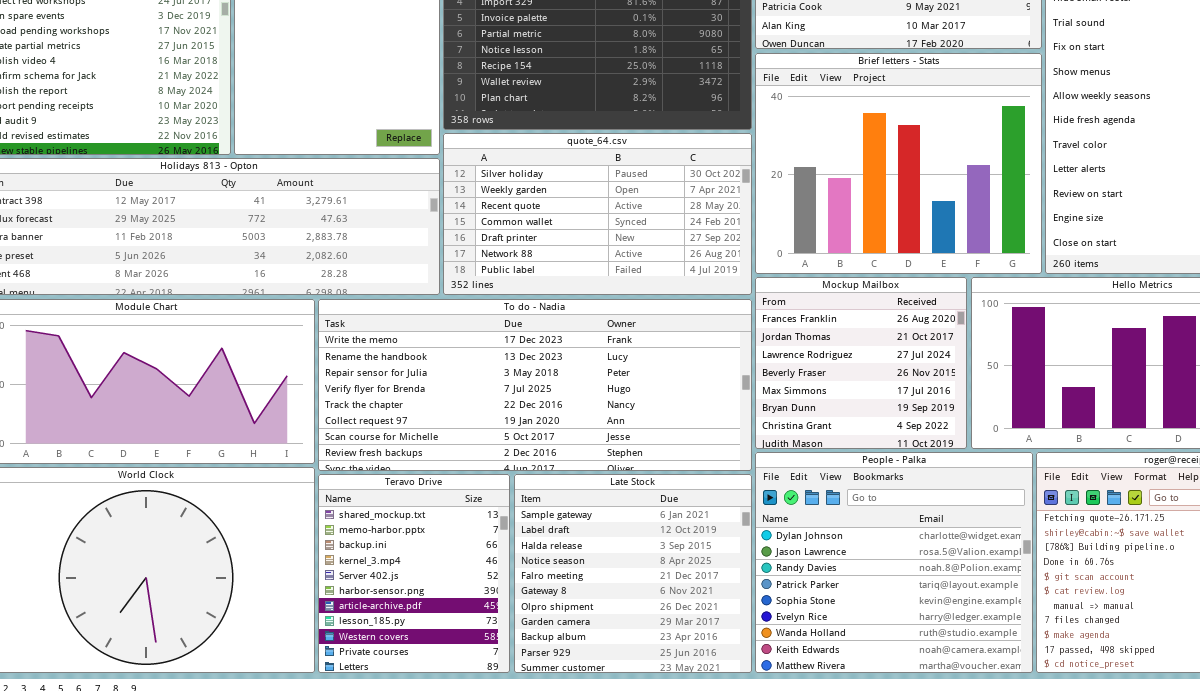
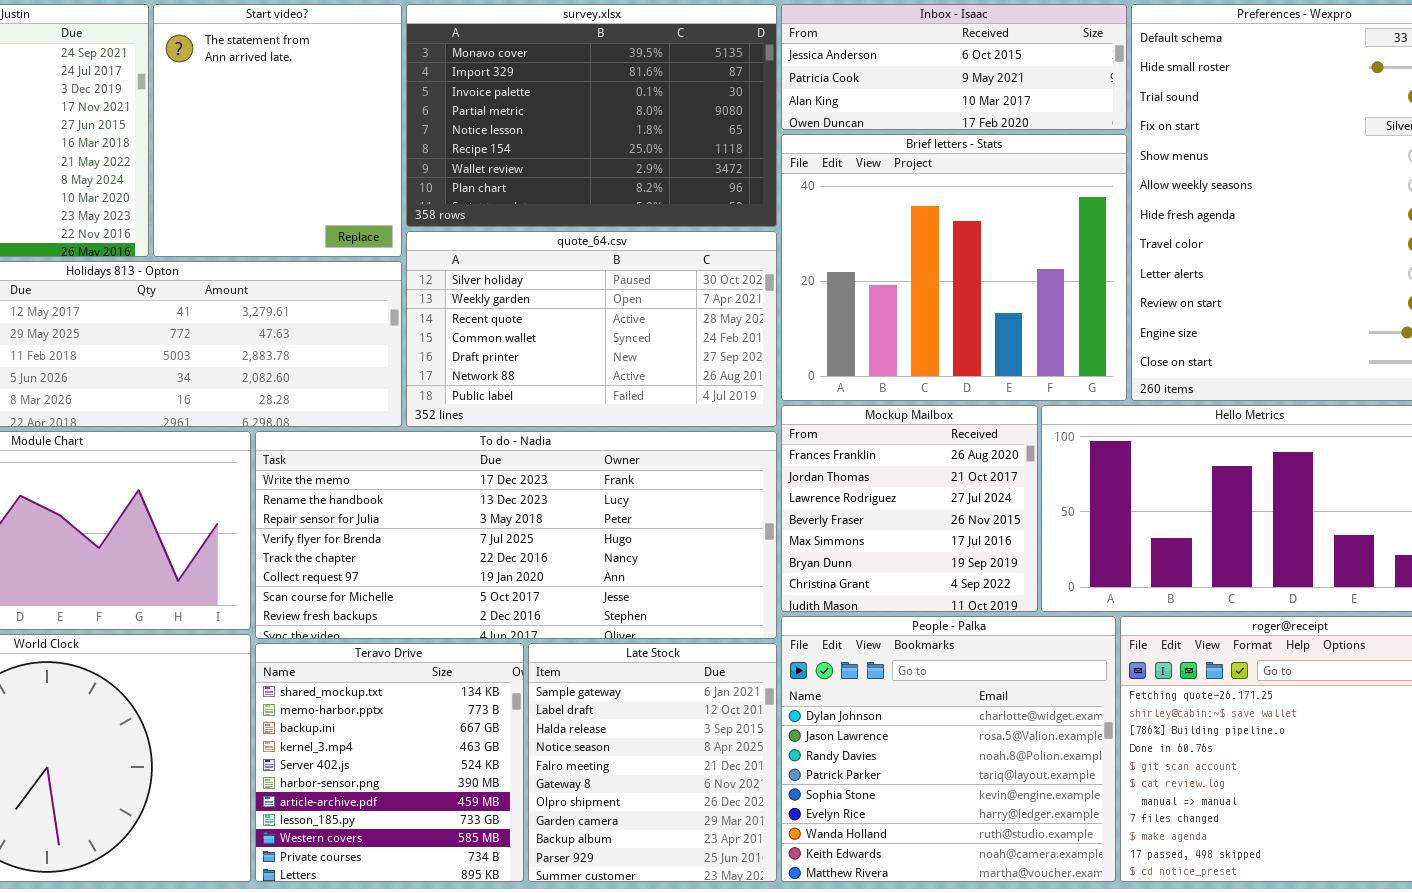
Teravo Drive: [318,474,510,673] -> [255,643,524,882], resized
Late Stock: [514,474,752,673] -> [528,643,777,882], resized

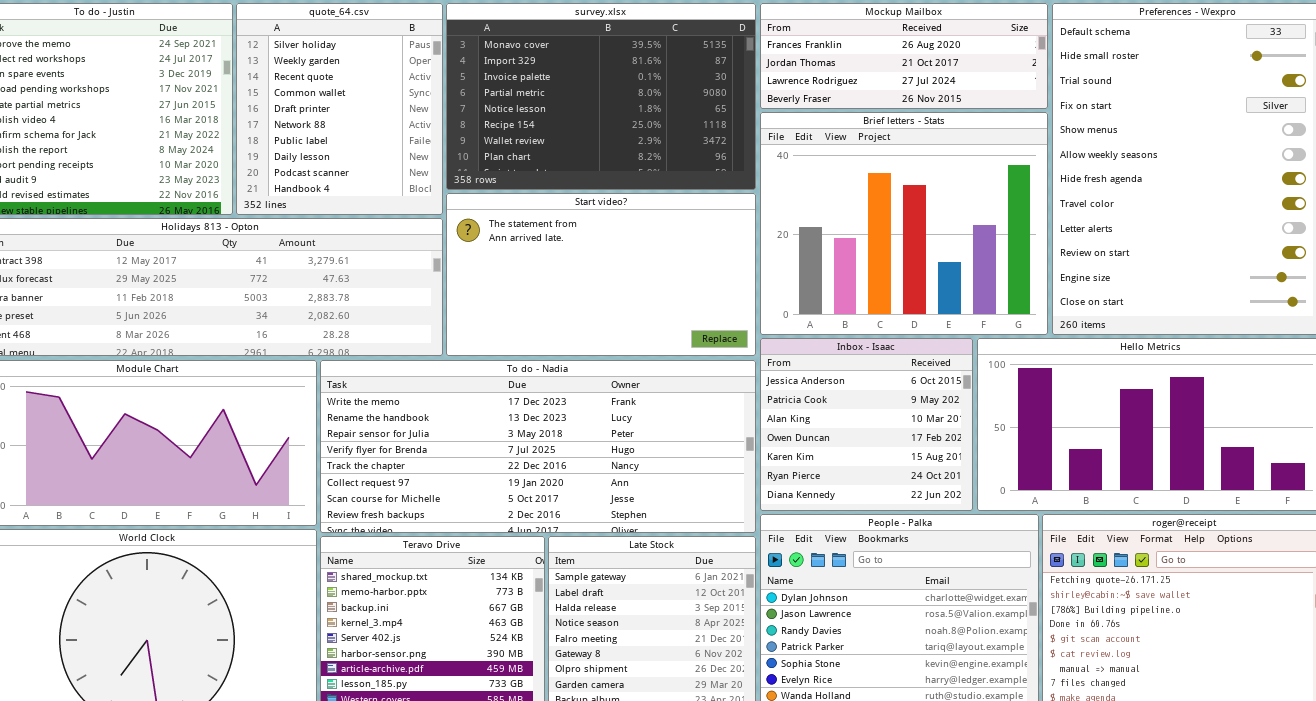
Start video?: [153,4,402,257] -> [446,193,756,356], moved, resized
Inbox - Isaac: [781,4,1127,130] -> [760,338,973,511], moved, resized
quote_64.csv: [406,231,777,427] -> [236,3,443,215], moved, resized
Mockup Mailbox: [781,405,1038,612] -> [760,3,1048,109], moved, resized

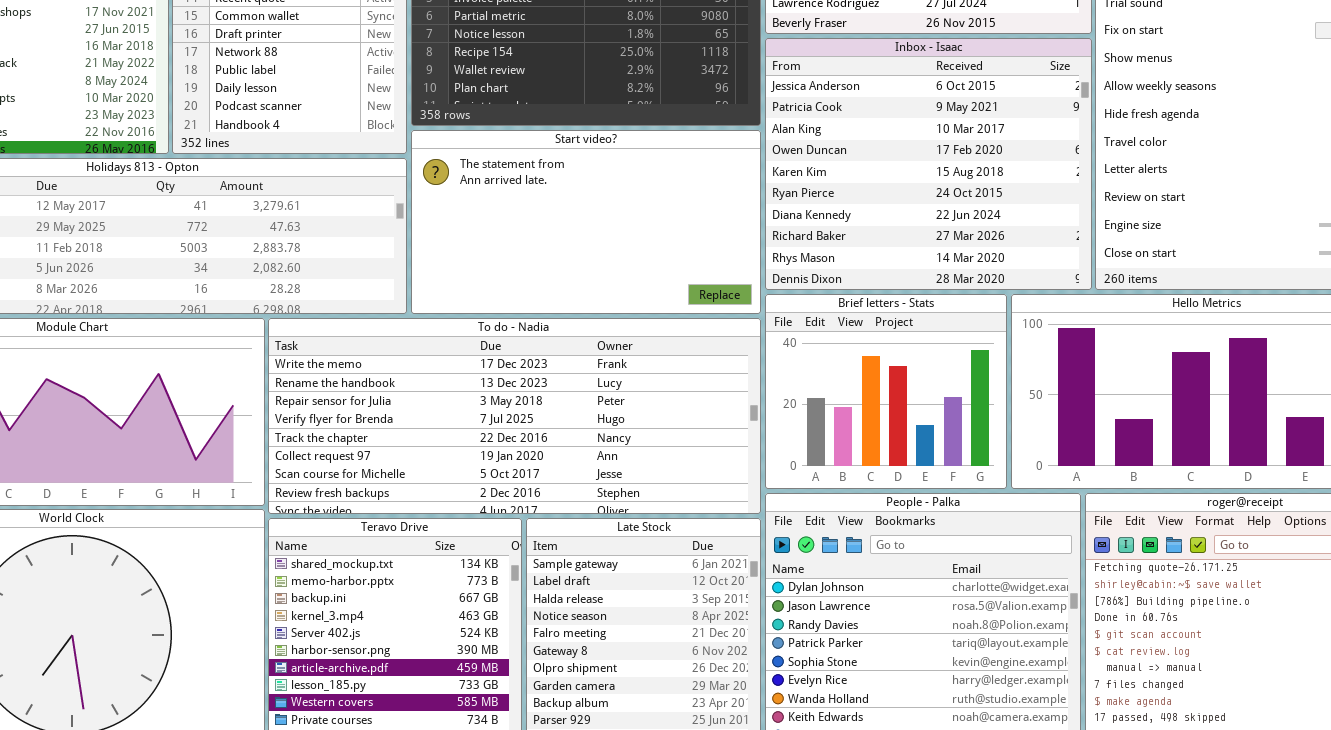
Brief letters - Stats: [760,112,1048,335] -> [765,294,1007,489], moved, resized
Inbox - Isaac: [760,338,973,511] -> [765,38,1092,290], moved, resized

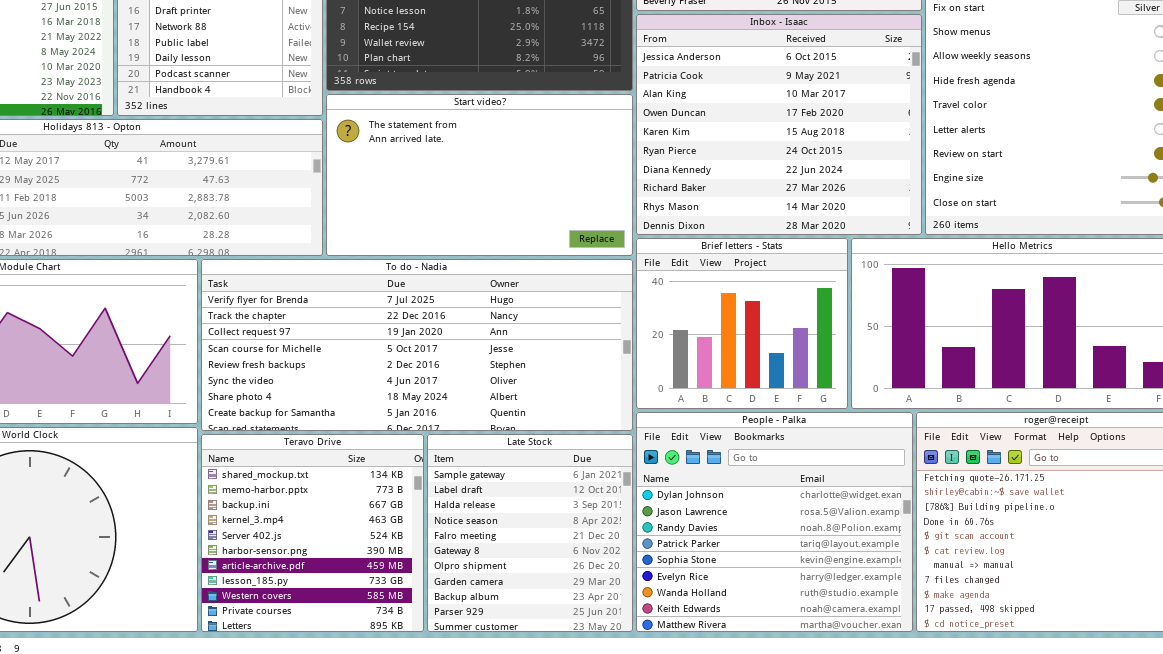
To do - Nadia: [268,318,761,514] -> [201,259,633,431], scrolled down 3 rows

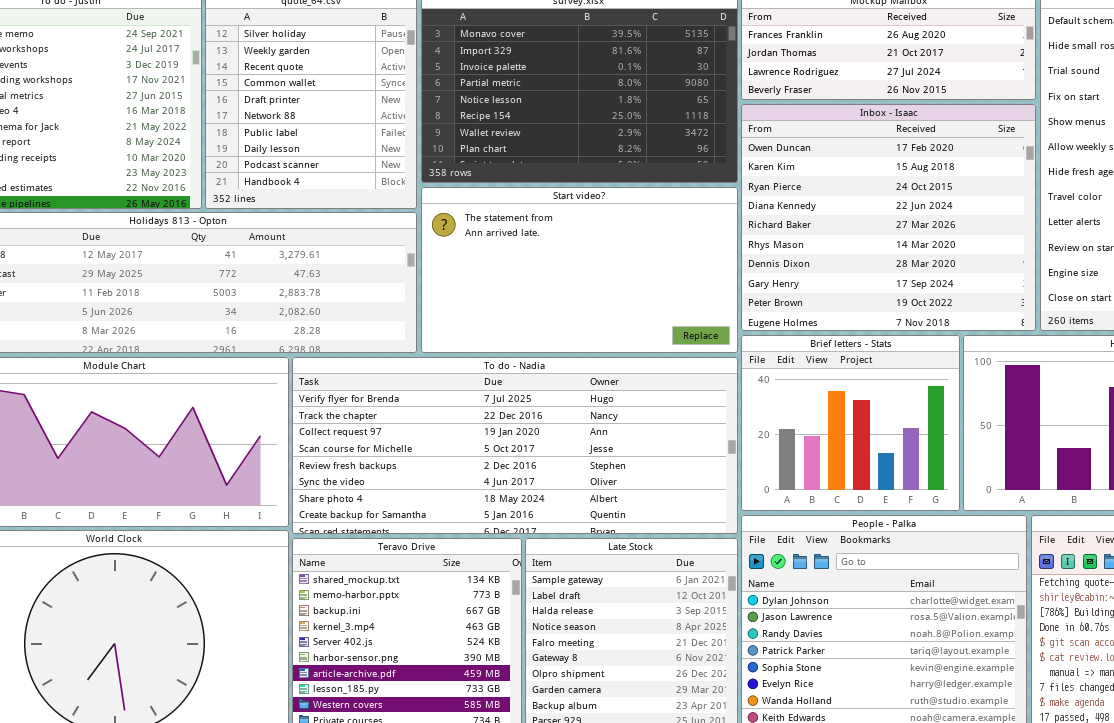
Inbox - Isaac: [636,14,922,235] -> [741,104,1036,331], scrolled down 3 rows

